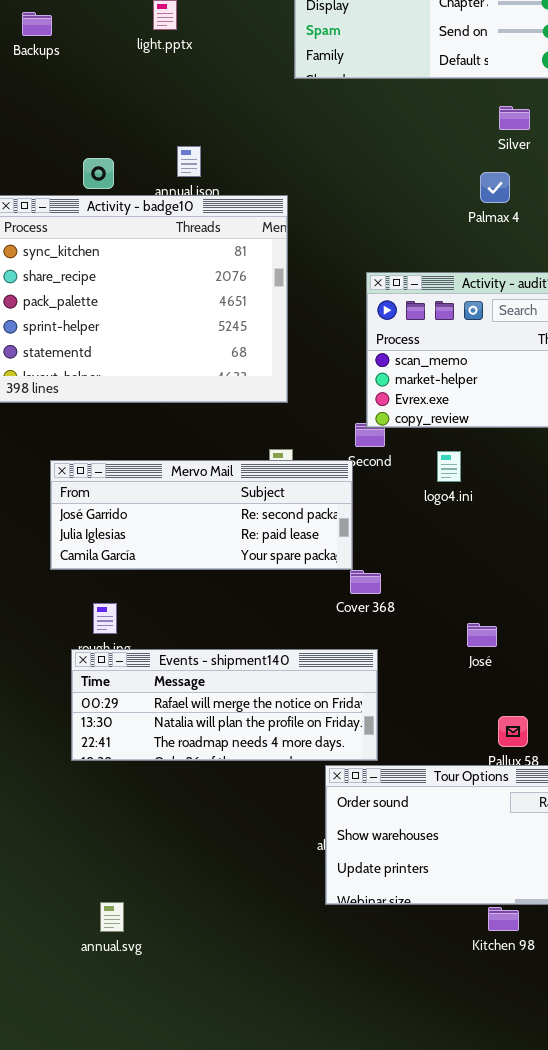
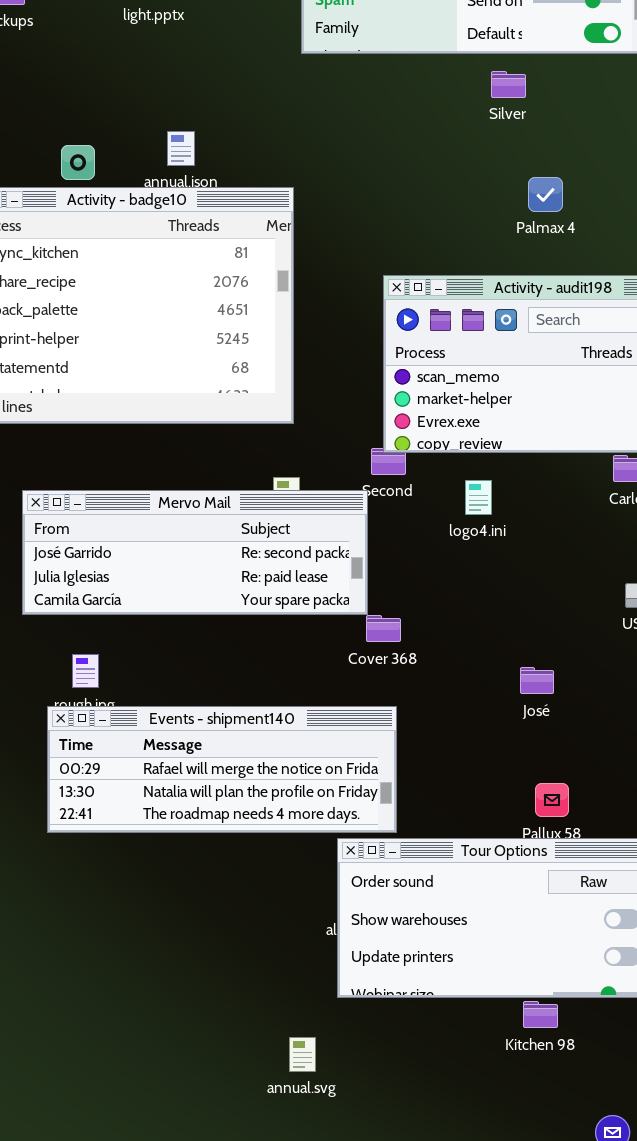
Silver: [499,106,530,130] -> [491,71,526,98], moved
Palmax 4: [480,172,510,203] -> [528,177,563,212], moved
José: [467,623,497,647] -> [520,667,554,694], moved
annual.svg: [100,902,124,932] -> [289,1037,316,1072], moved

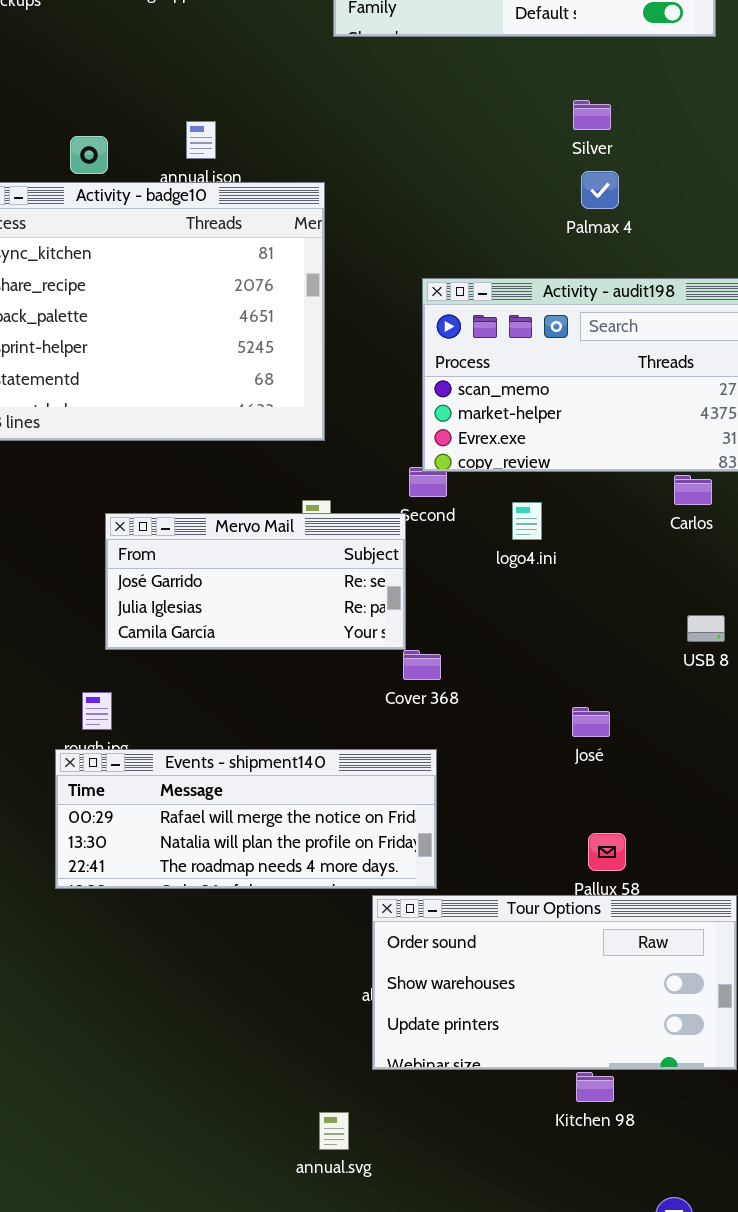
Silver: [491,71,526,98] -> [573,100,611,130], moved
Mervo Mail: [22,490,368,615] -> [105,513,406,650], resized

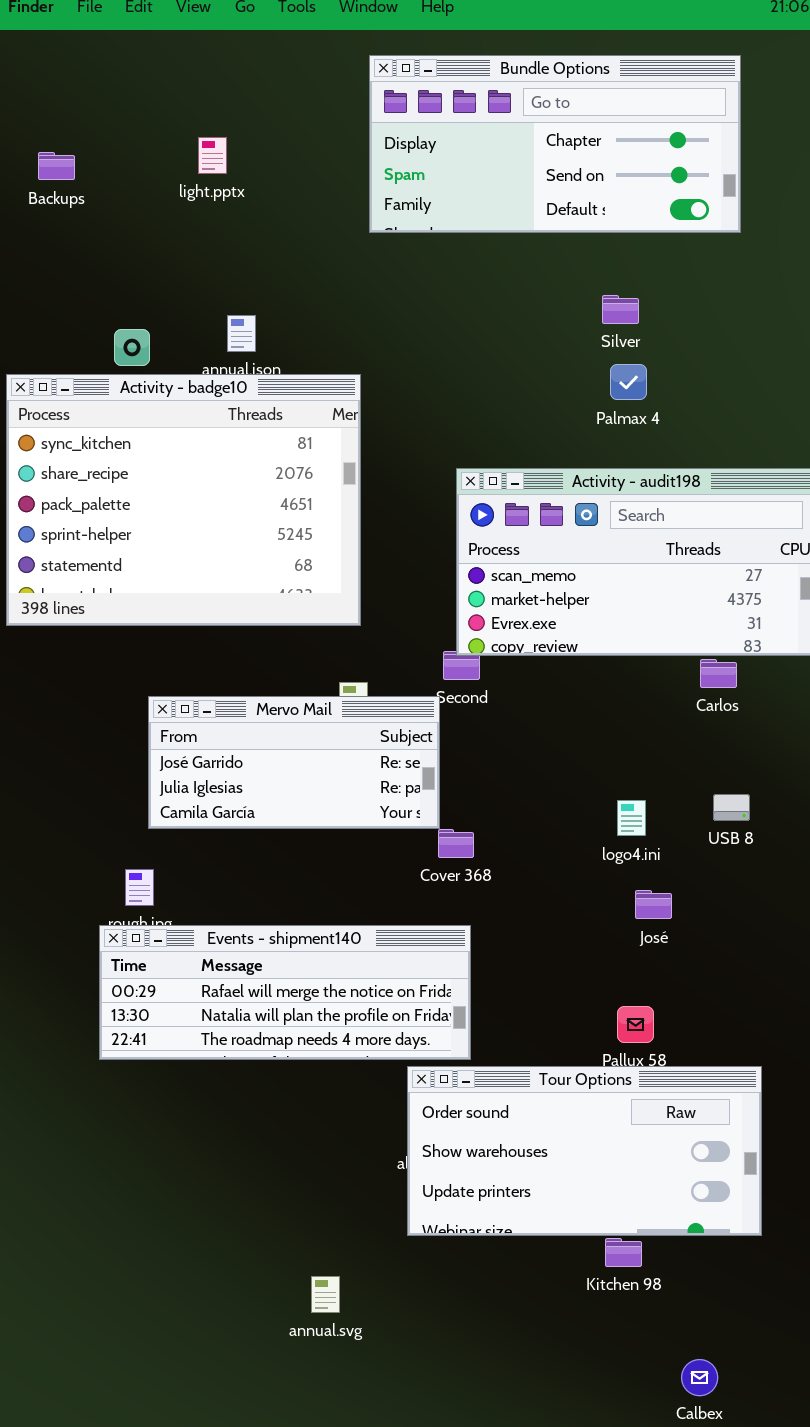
logo4.ini: [512,502,542,540] -> [617,800,646,836], moved
José: [572,707,610,737] -> [635,890,672,919], moved
annual.svg: [319,1112,349,1150] -> [311,1276,340,1313], moved

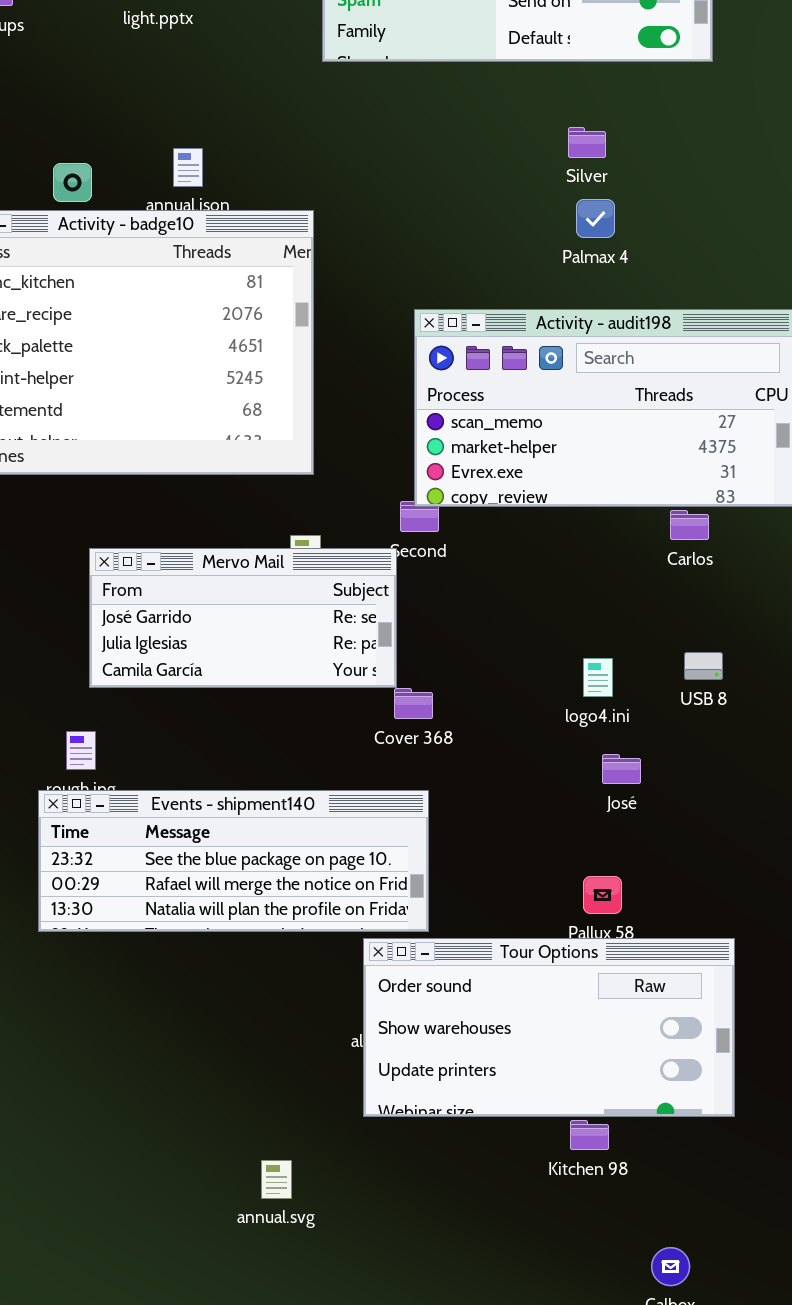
Events - shipment140: [99,925,471,1060] -> [38,790,429,932], scrolled up 1 row

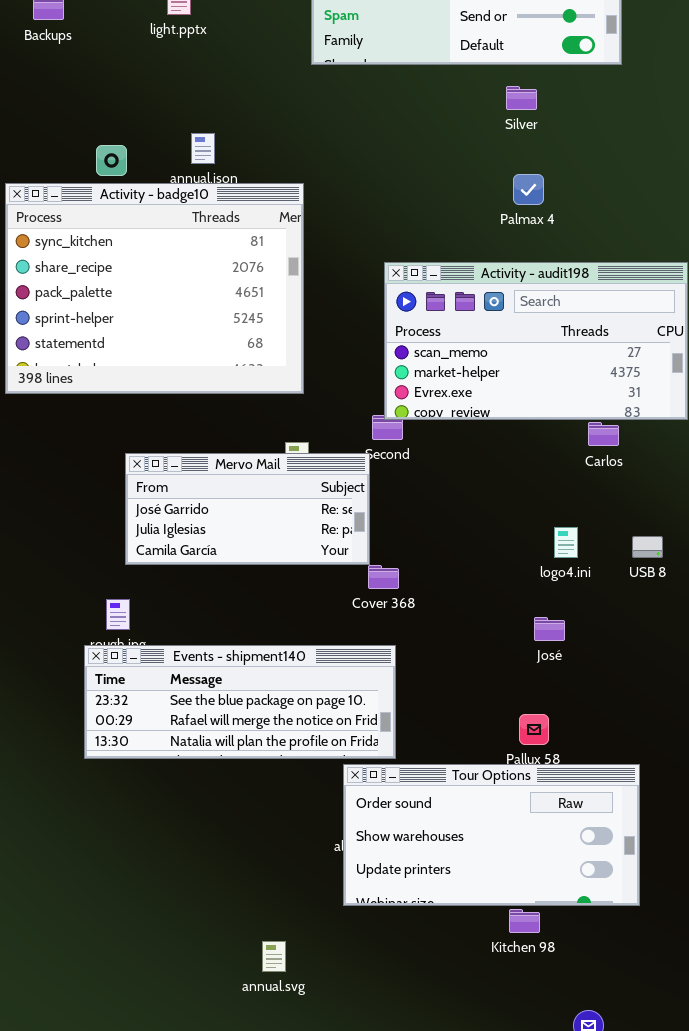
Silver: [568,127,606,158] -> [506,86,537,110], moved
USB 8: [684,652,723,680] -> [632,536,663,558], moved
logo4.ini: [583,658,613,697] -> [554,527,578,558], moved

